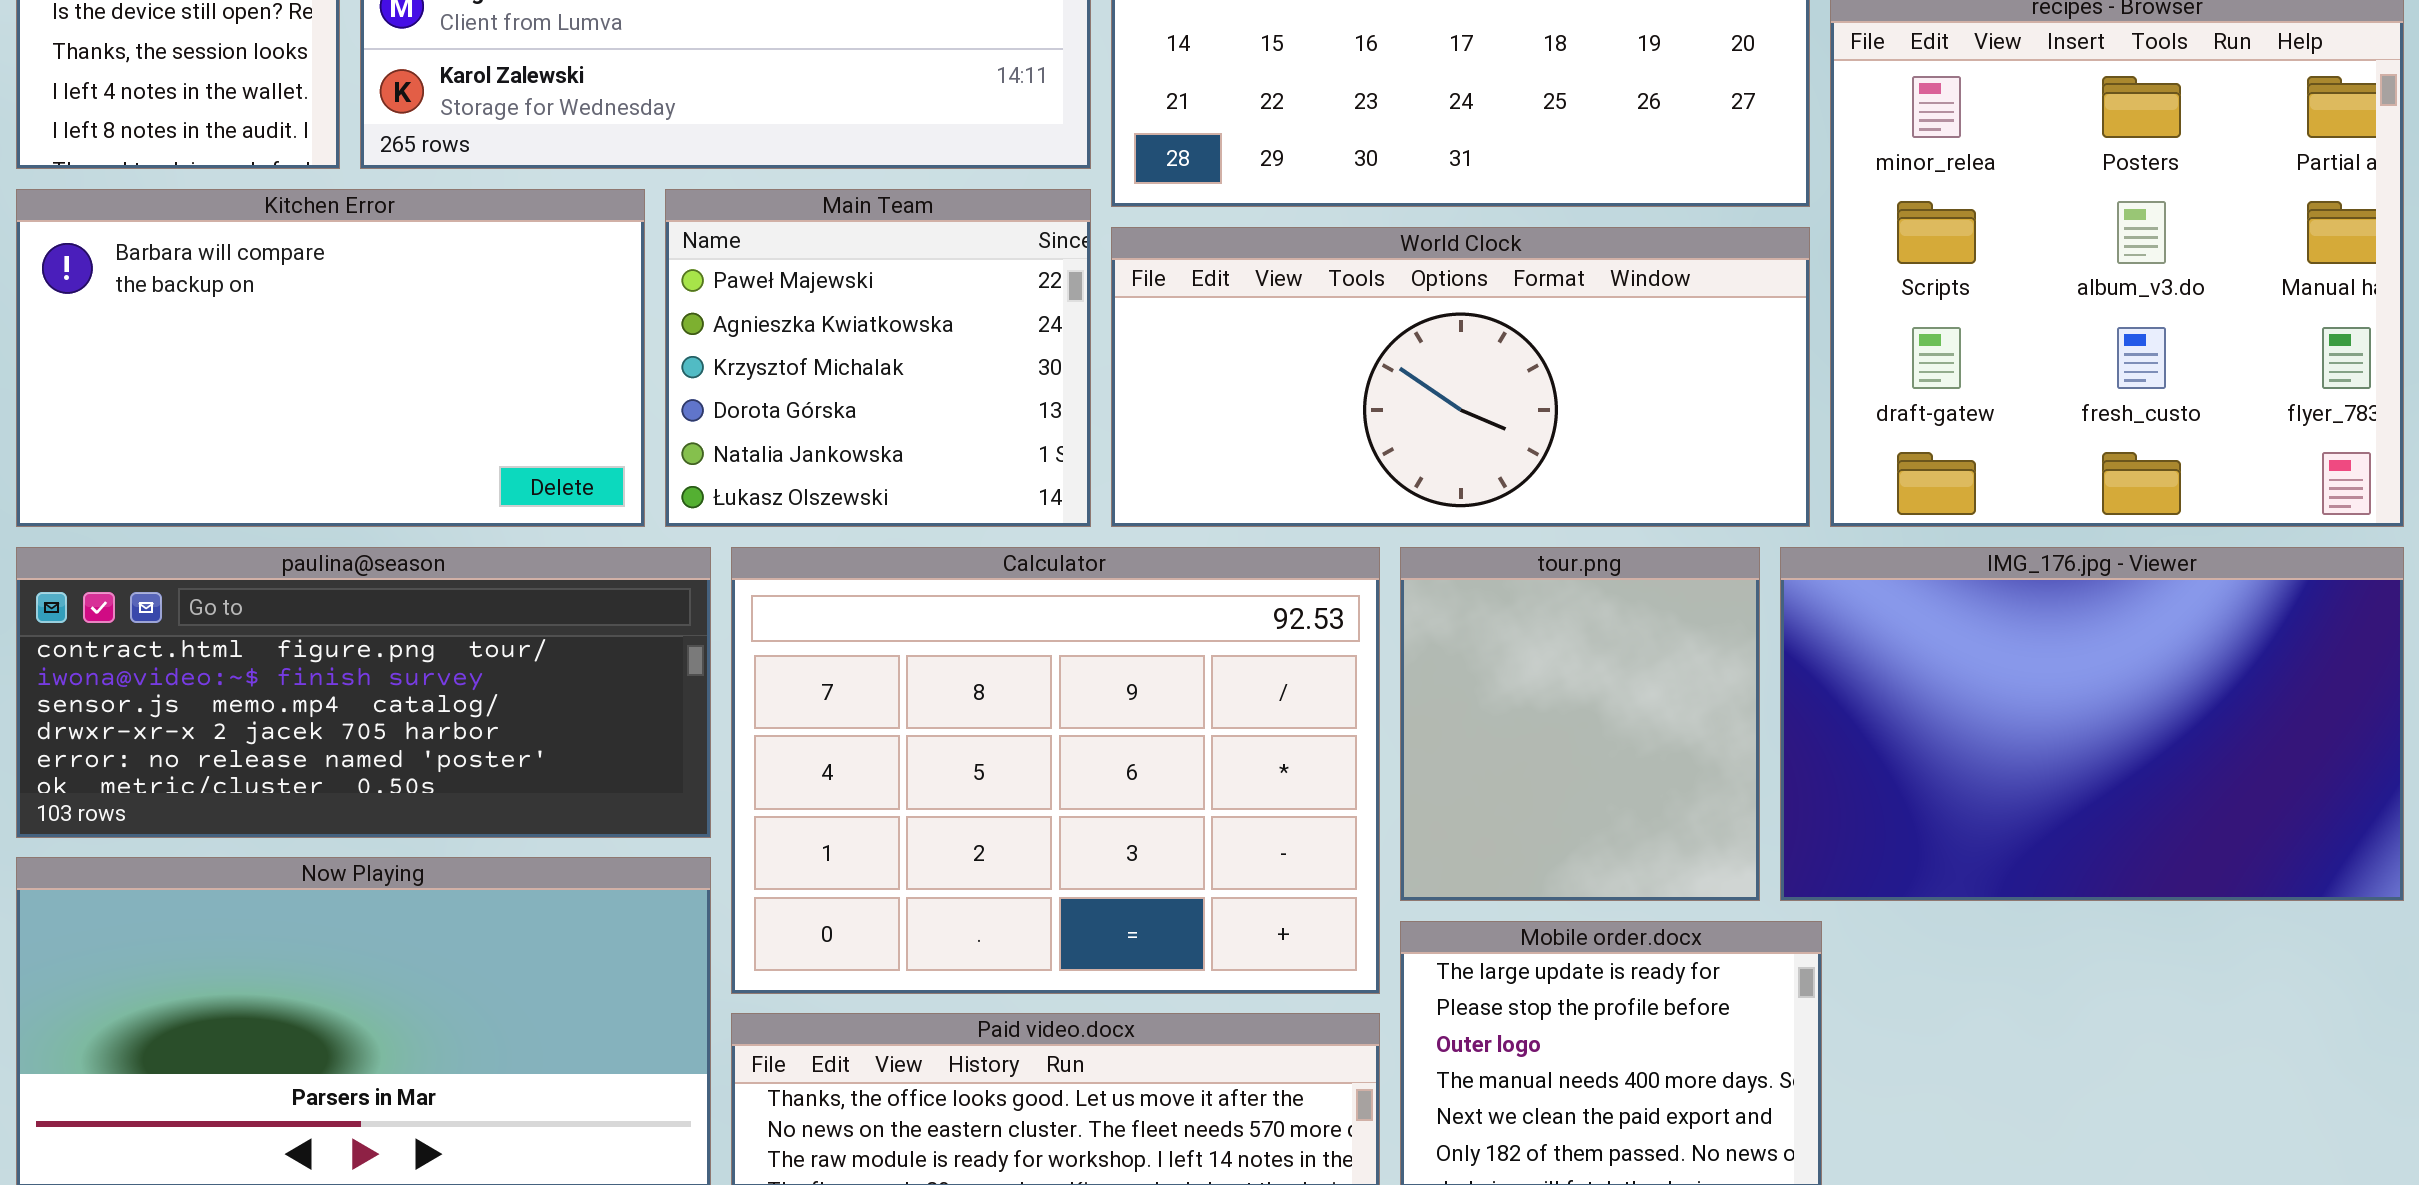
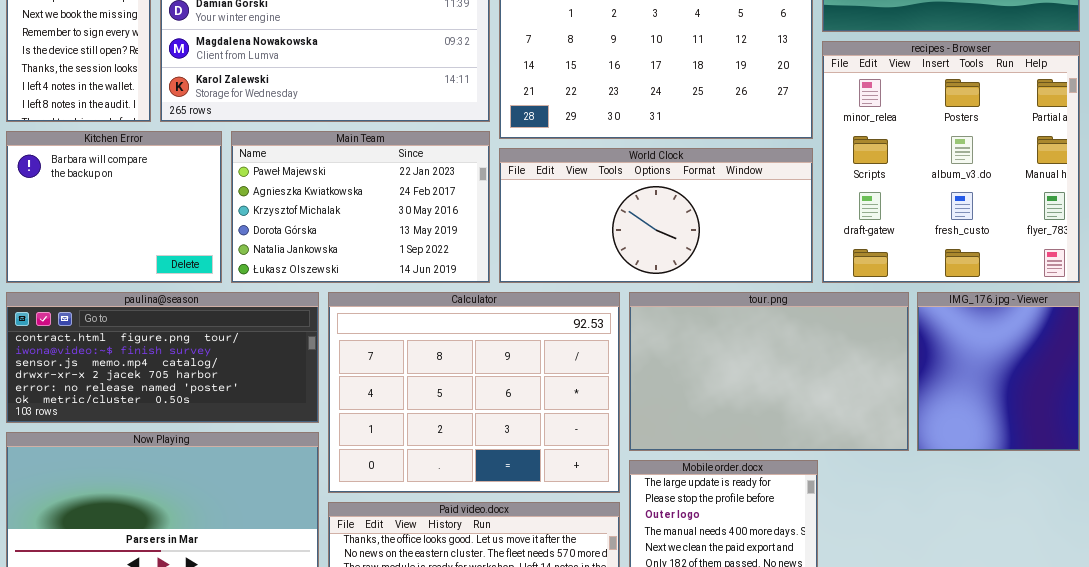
Kitchen Error: [16,189,645,527] -> [6,131,222,283], resized
Main Team: [665,189,1091,527] -> [231,131,490,283], resized
tour.png: [1400,547,1760,901] -> [629,292,909,451], resized
IMG_176.jpg - Viewer: [1780,547,2404,901] -> [917,292,1080,451], resized

